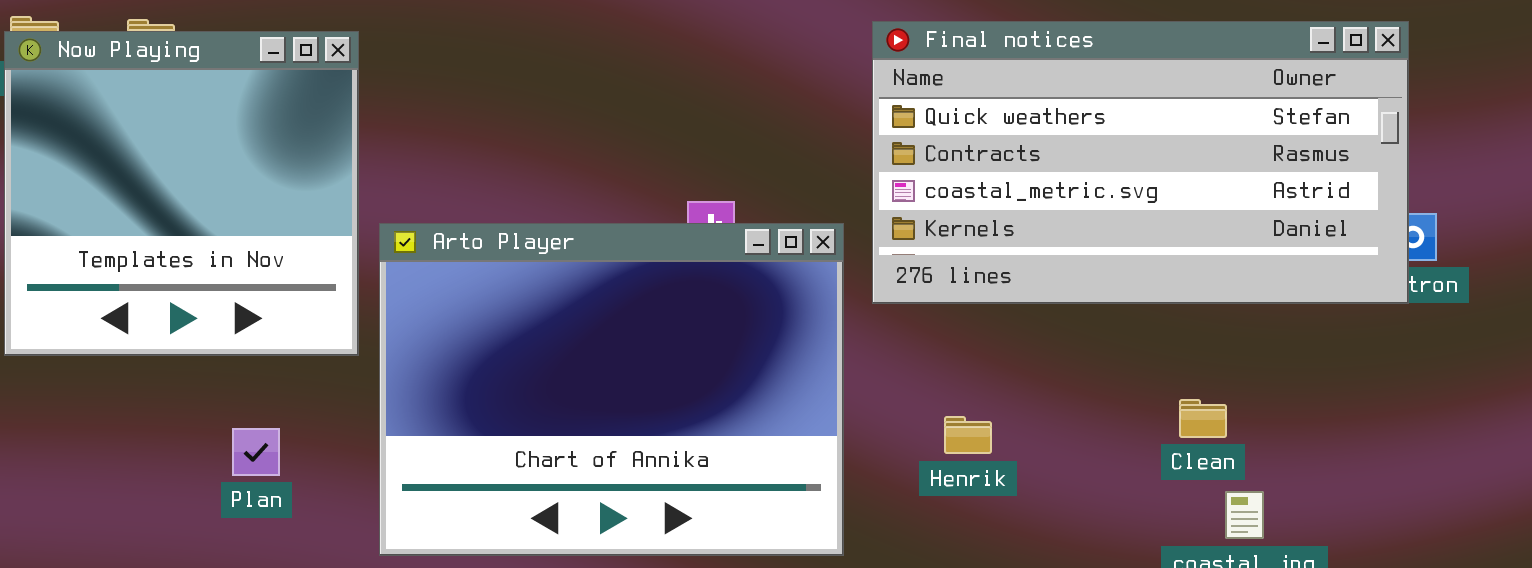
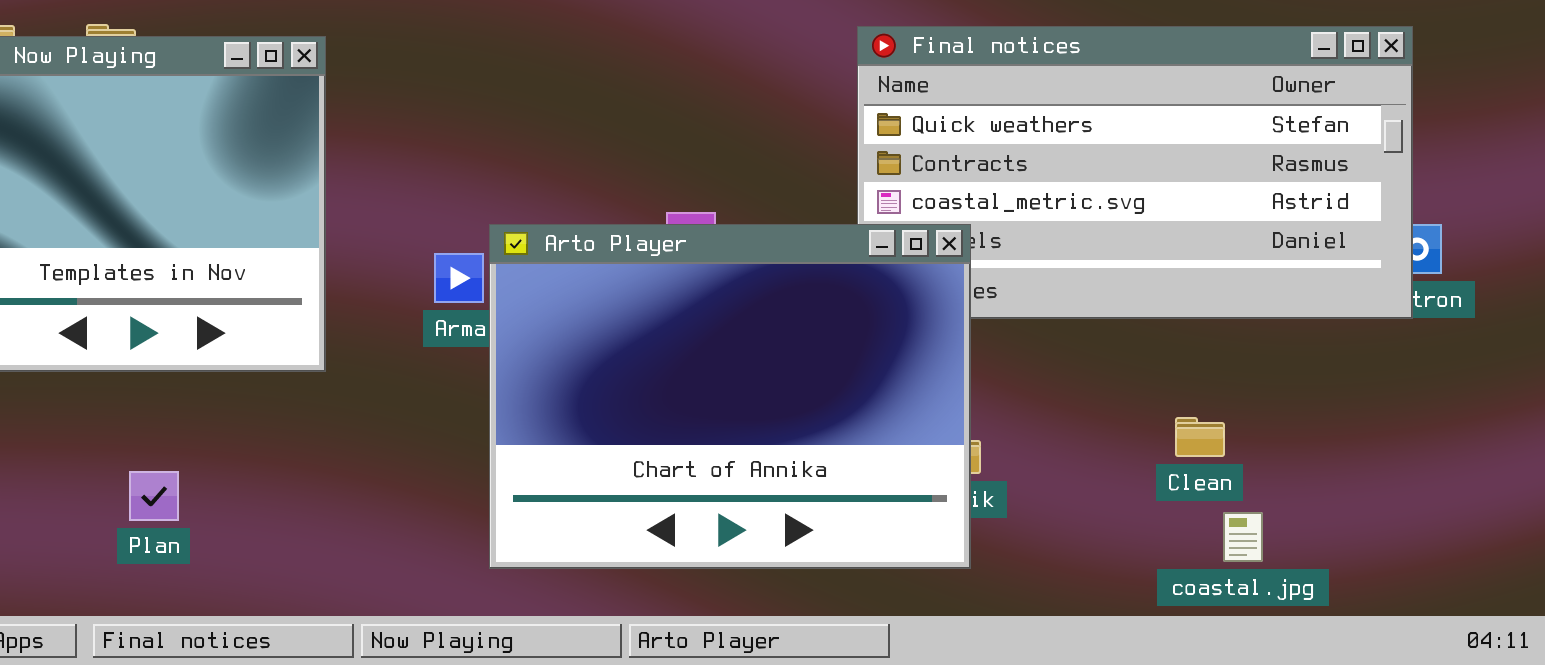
Arto Player: [379,223,844,556] -> [489,224,971,569], moved
Plan: [232,428,280,476] -> [129,471,179,521], moved

